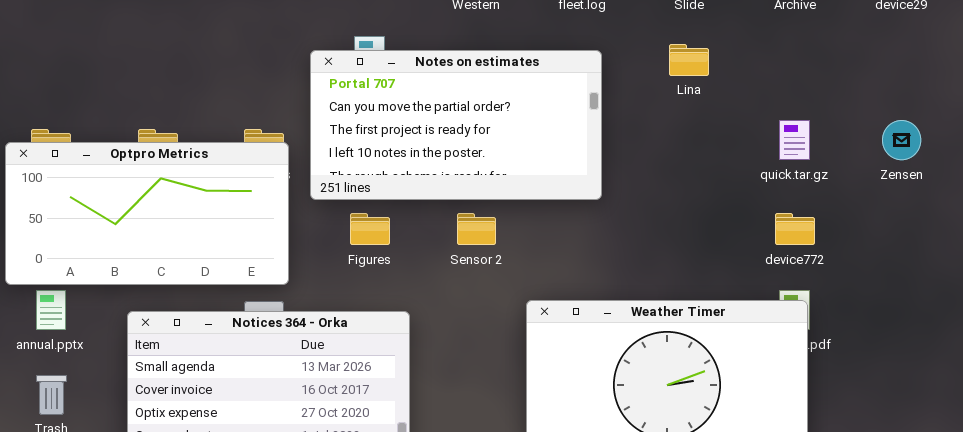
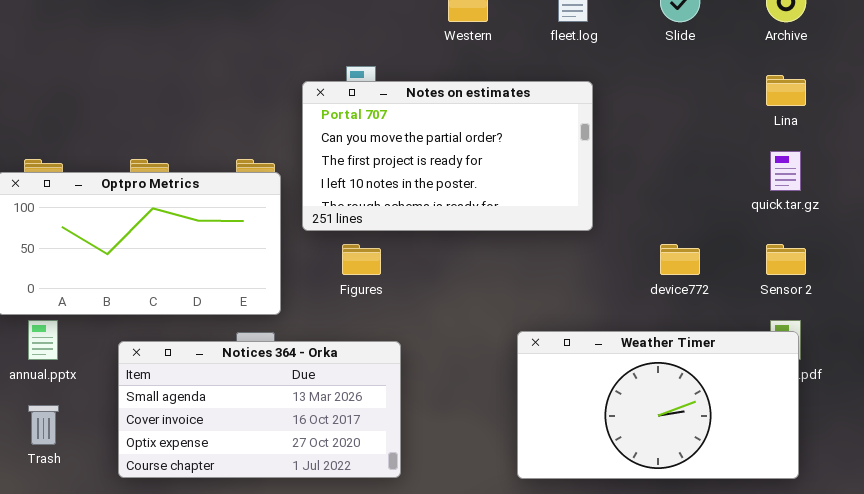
Lina: [669,44,709,76] -> [766,75,806,106], moved
Sensor 2: [457,213,496,245] -> [766,244,806,275], moved
device772: [775,213,815,245] -> [660,244,700,275], moved

